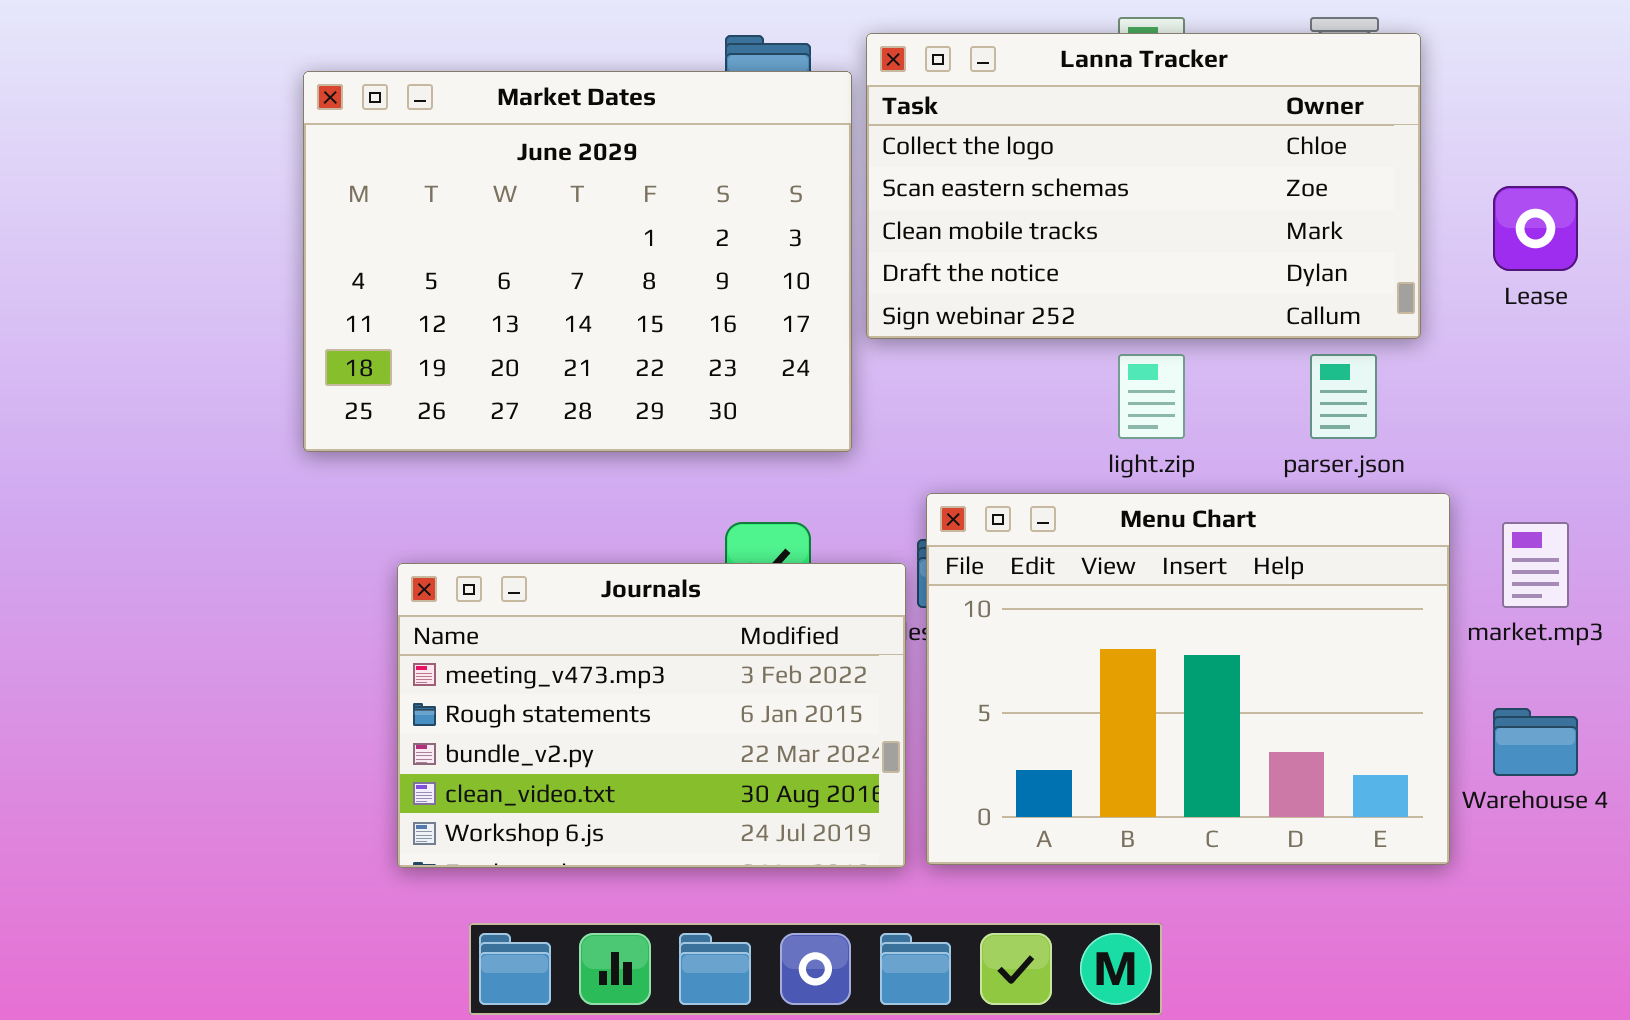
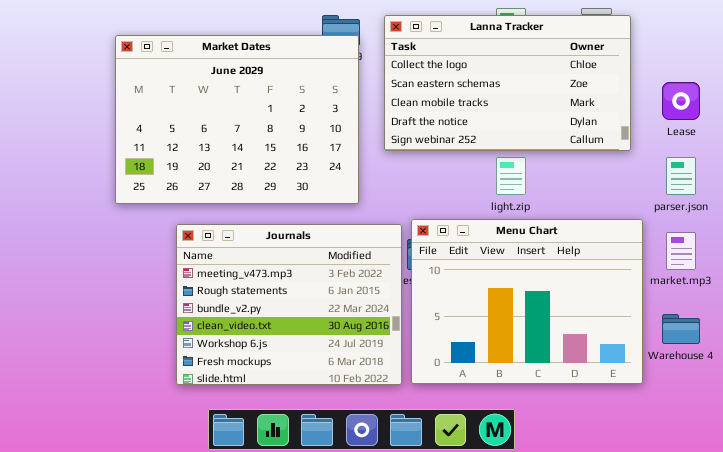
Market Dates: [303,71,852,452] -> [115,35,359,204], moved
parser.json: [1310,354,1377,439] -> [666,157,696,195], moved
Journals: [397,563,906,868] -> [176,224,402,385], resized

